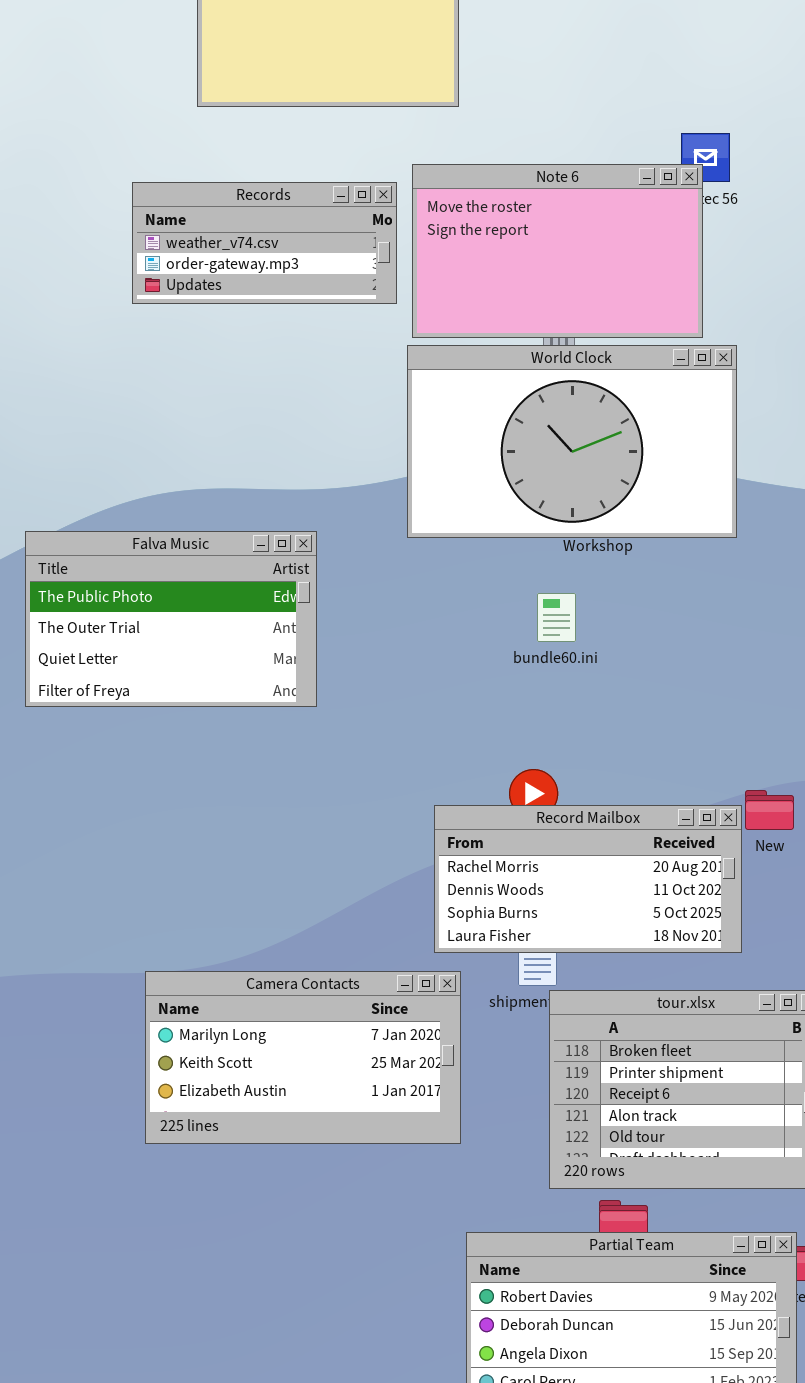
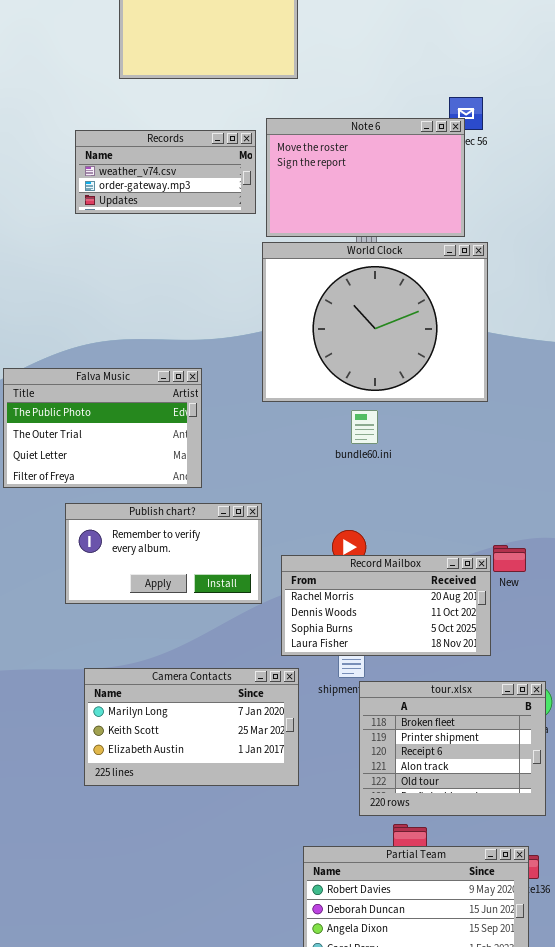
World Clock: [407,345,737,538] -> [262,242,488,402], resized
Publish chart?: none -> [65,503,262,604], opened

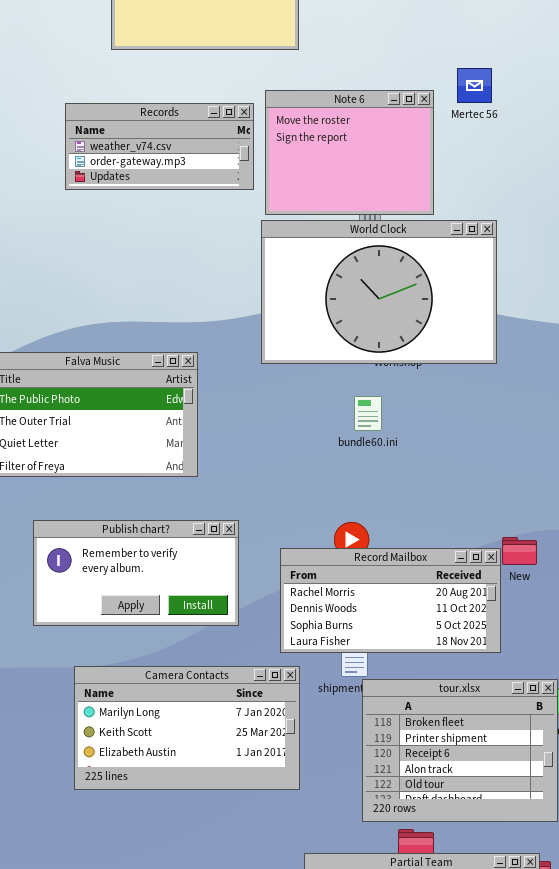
Note 6: [266,118,465,237] -> [265,90,434,215], resized
World Clock: [262,242,488,402] -> [261,220,497,364], resized
Publish chart?: [65,503,262,604] -> [33,520,239,626], moved

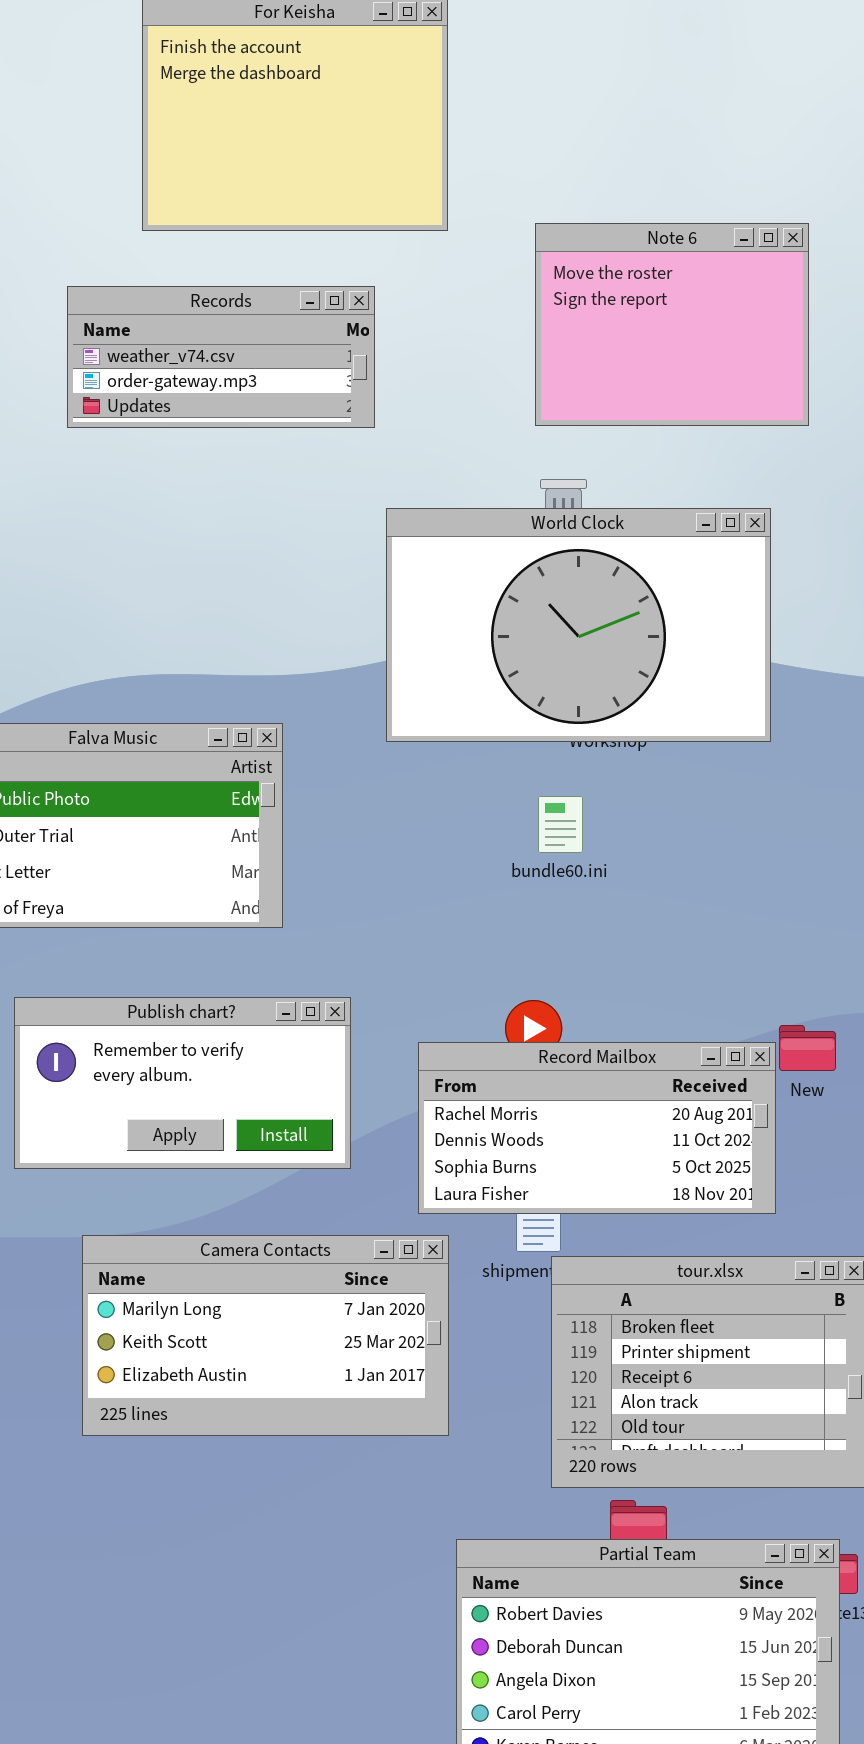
Note 6: [265,90,434,215] -> [535,223,809,426], moved
Records: [65,103,254,190] -> [67,286,375,428], moved

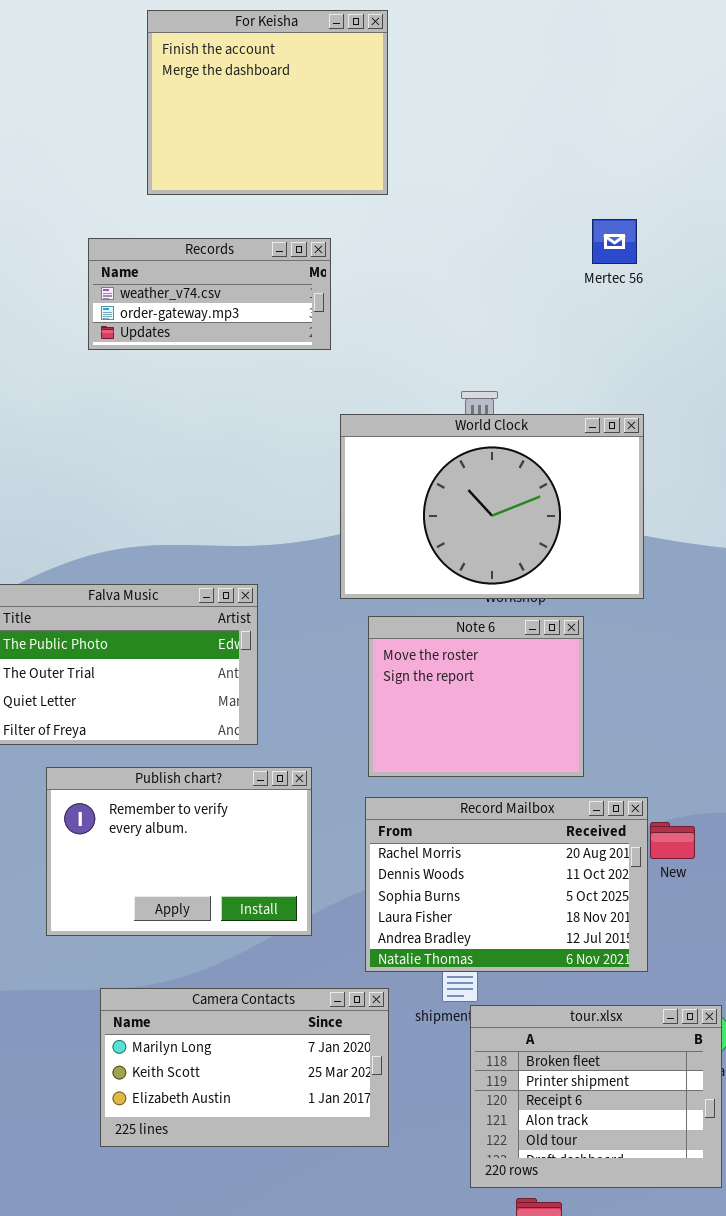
Note 6: [535,223,809,426] -> [368,616,584,777], moved
Publish chart?: [14,997,351,1169] -> [46,767,312,936], resized
Record Mailbox: [418,1042,776,1214] -> [365,797,648,972], resized

